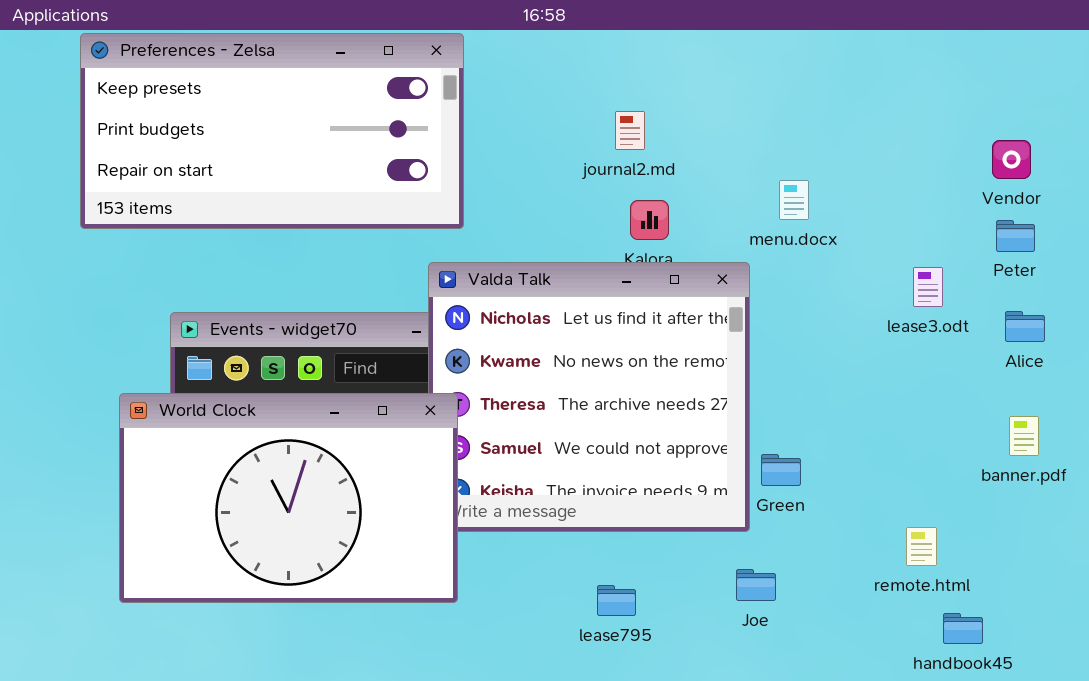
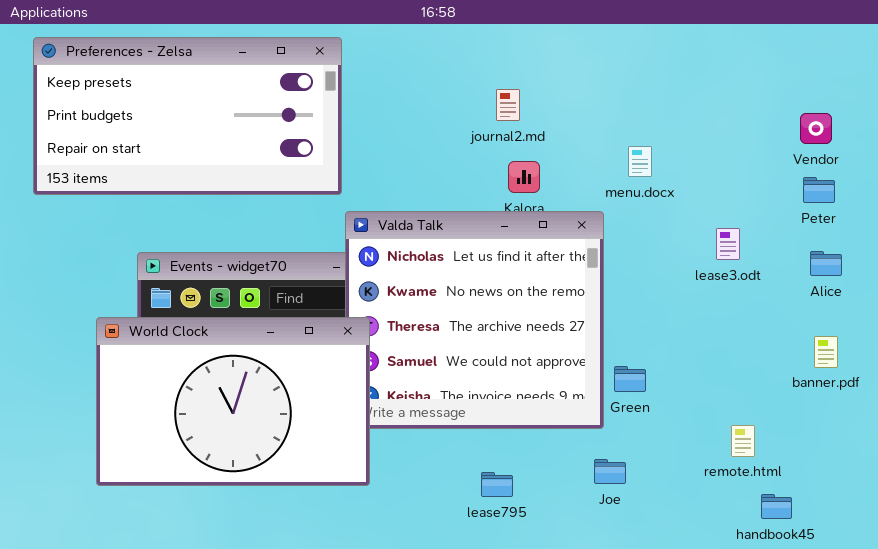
Preferences - Zelsa: [80,33,464,229] -> [33,37,342,195], moved
lease3.odt: [913,267,943,307] -> [716,228,740,260], moved

